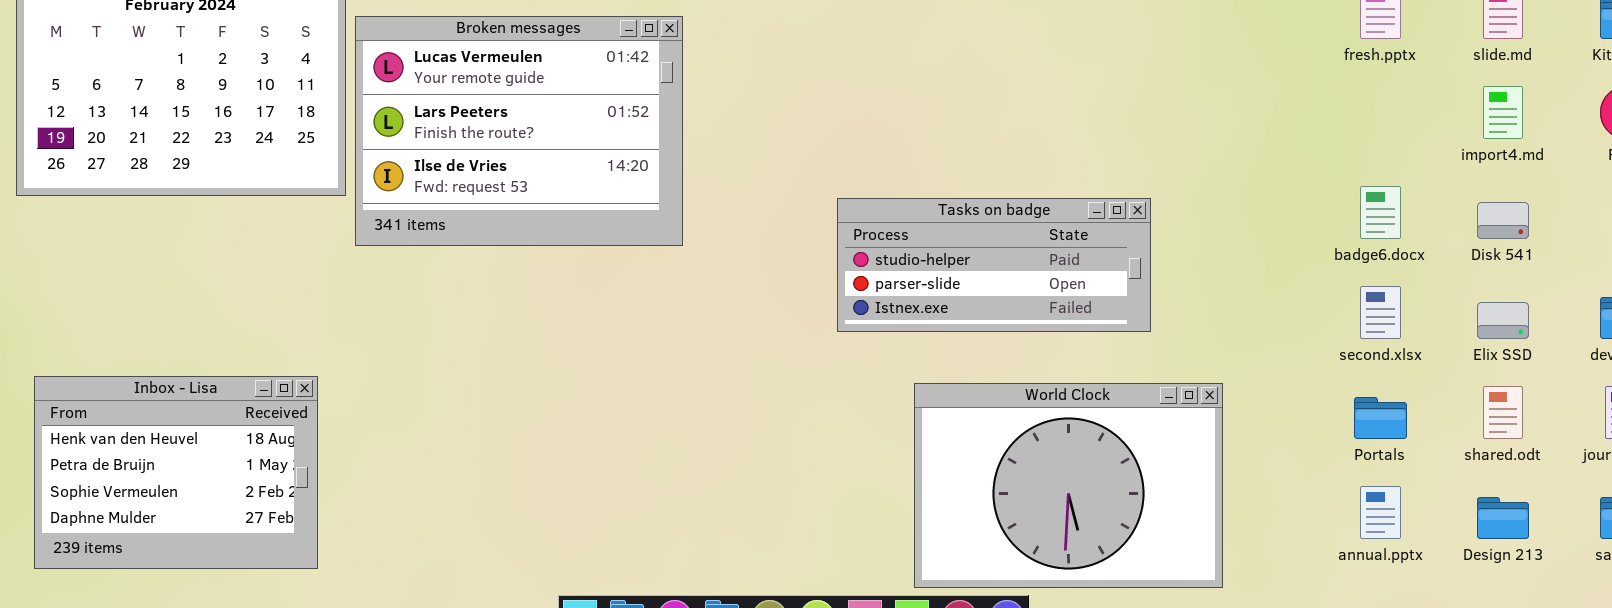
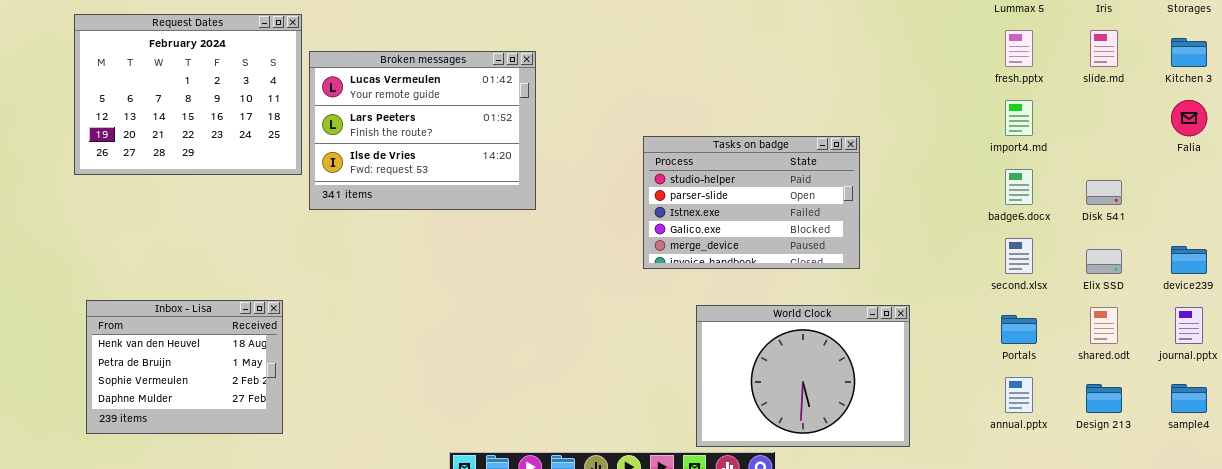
import4.md: [1483,86,1523,139] -> [1005,100,1033,136], moved
Tasks on badge: [837,198,1151,332] -> [643,136,860,269], resized

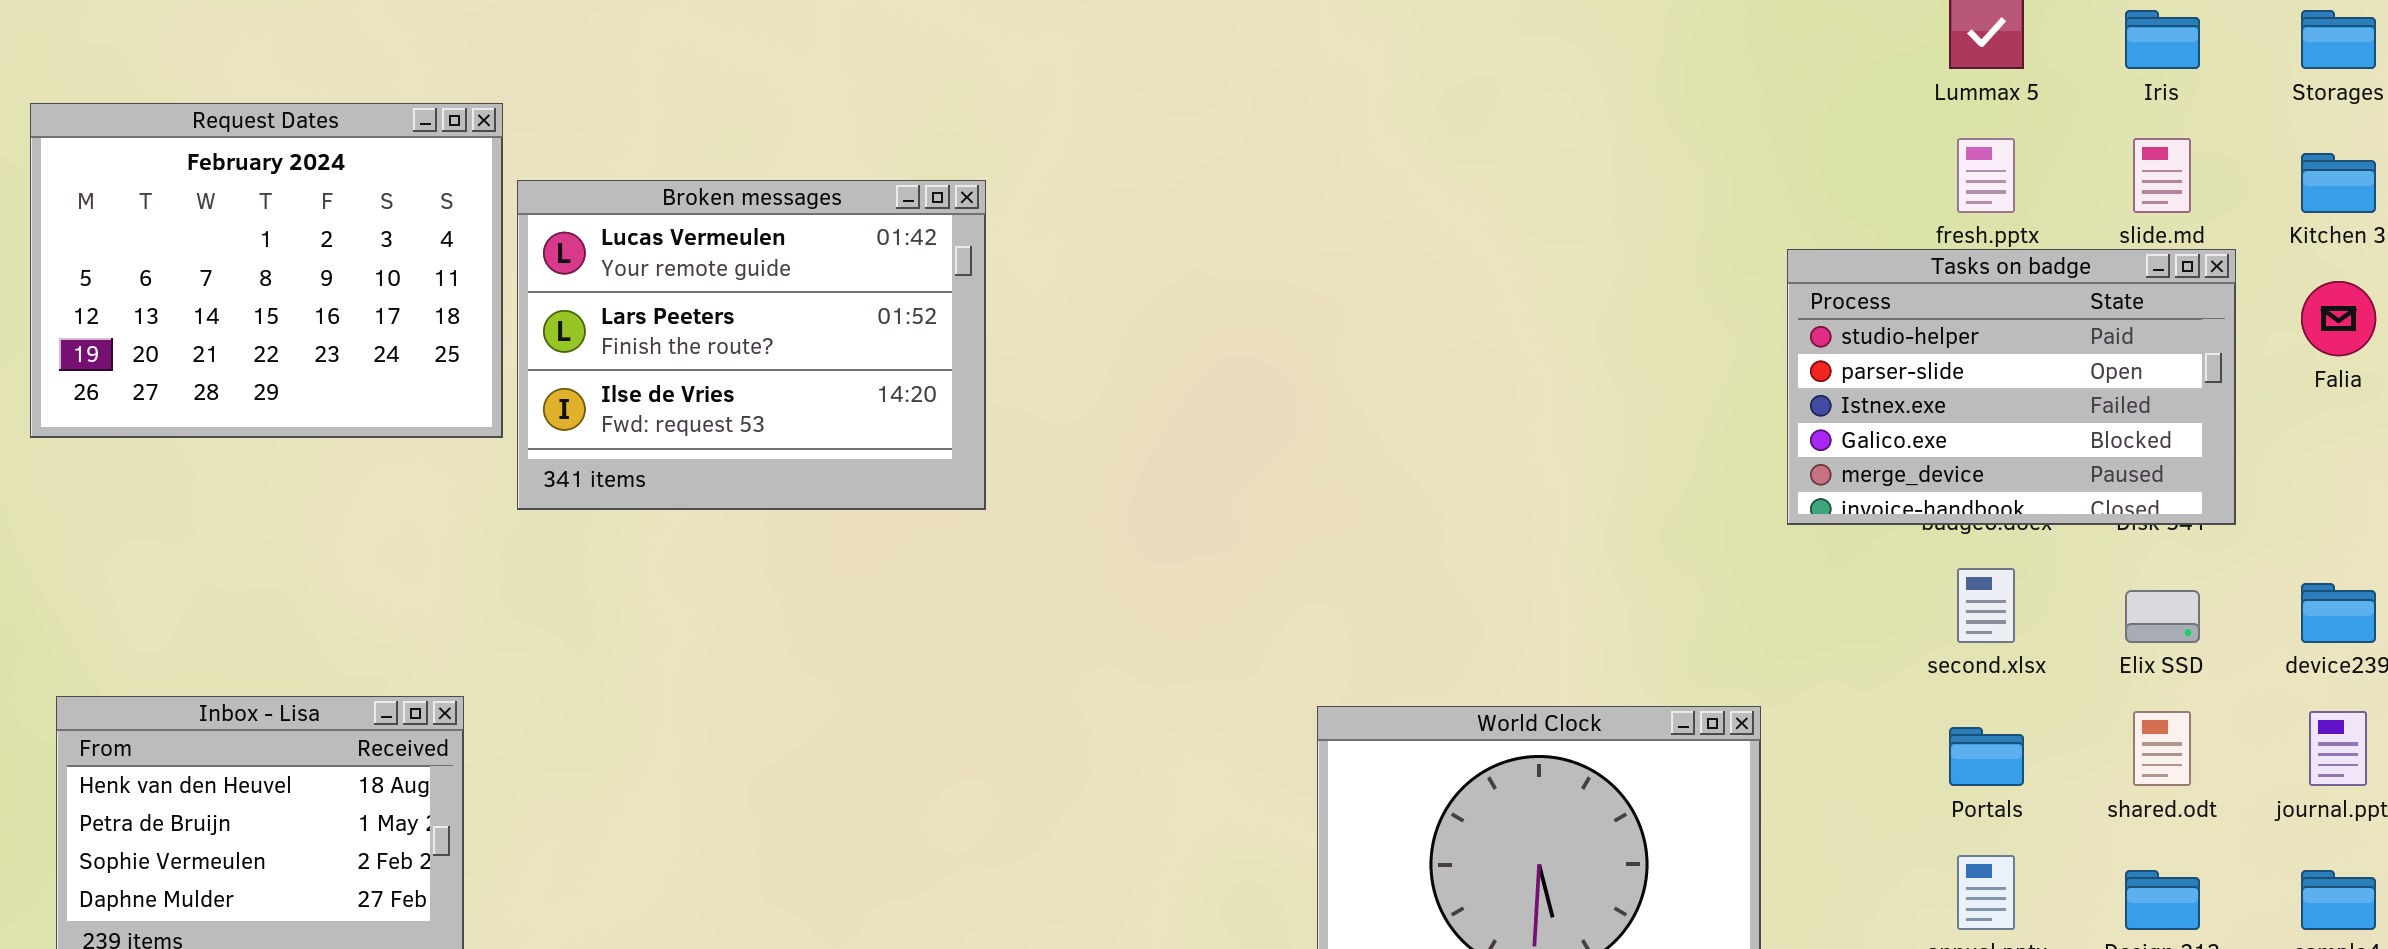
Tasks on badge: [643,136,860,269] -> [1787,249,2236,525], moved

